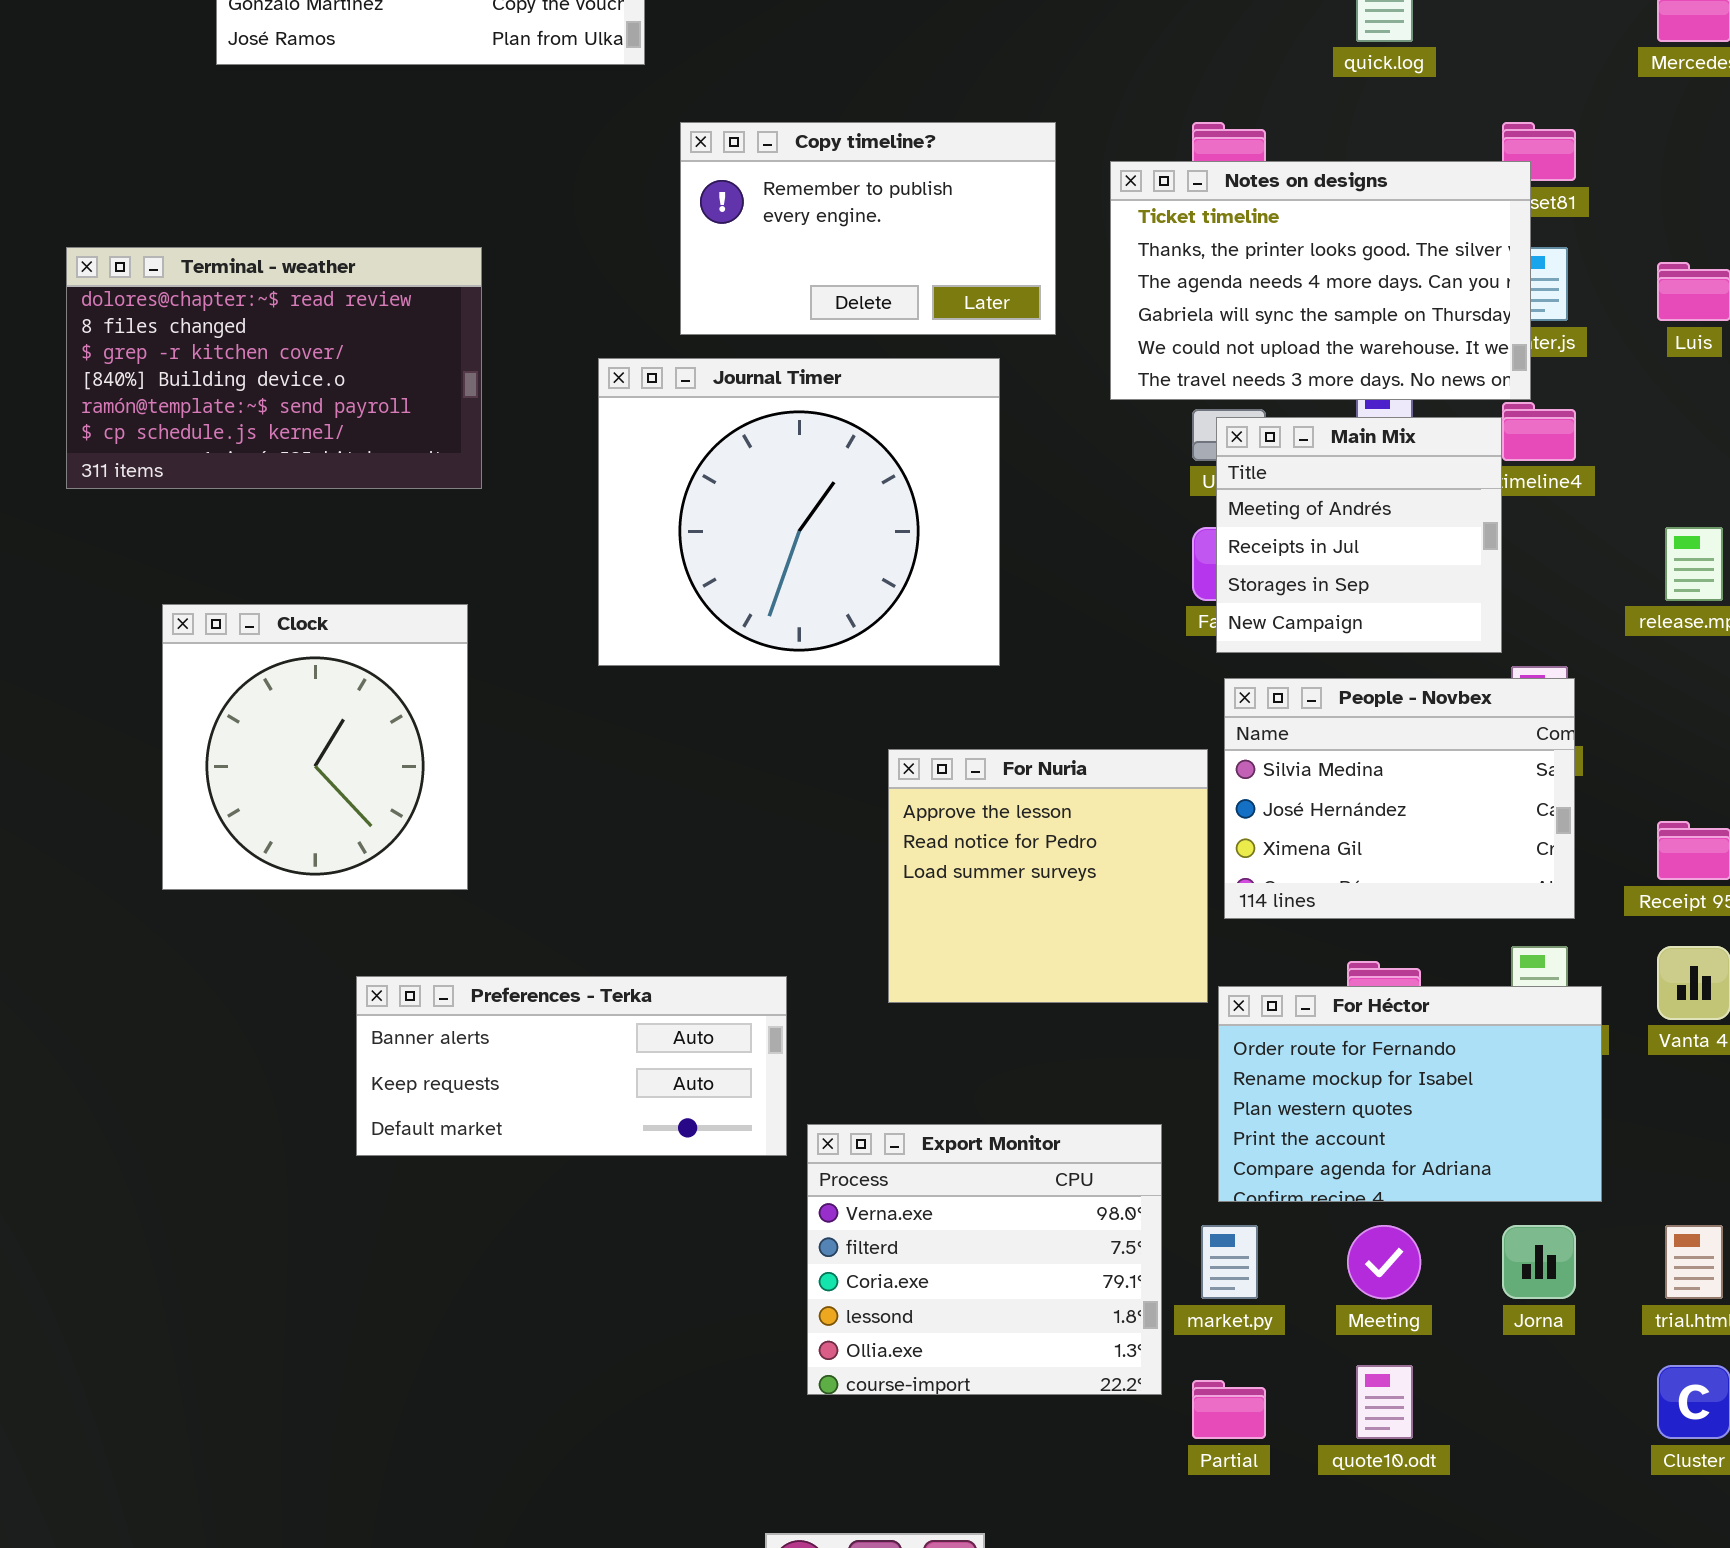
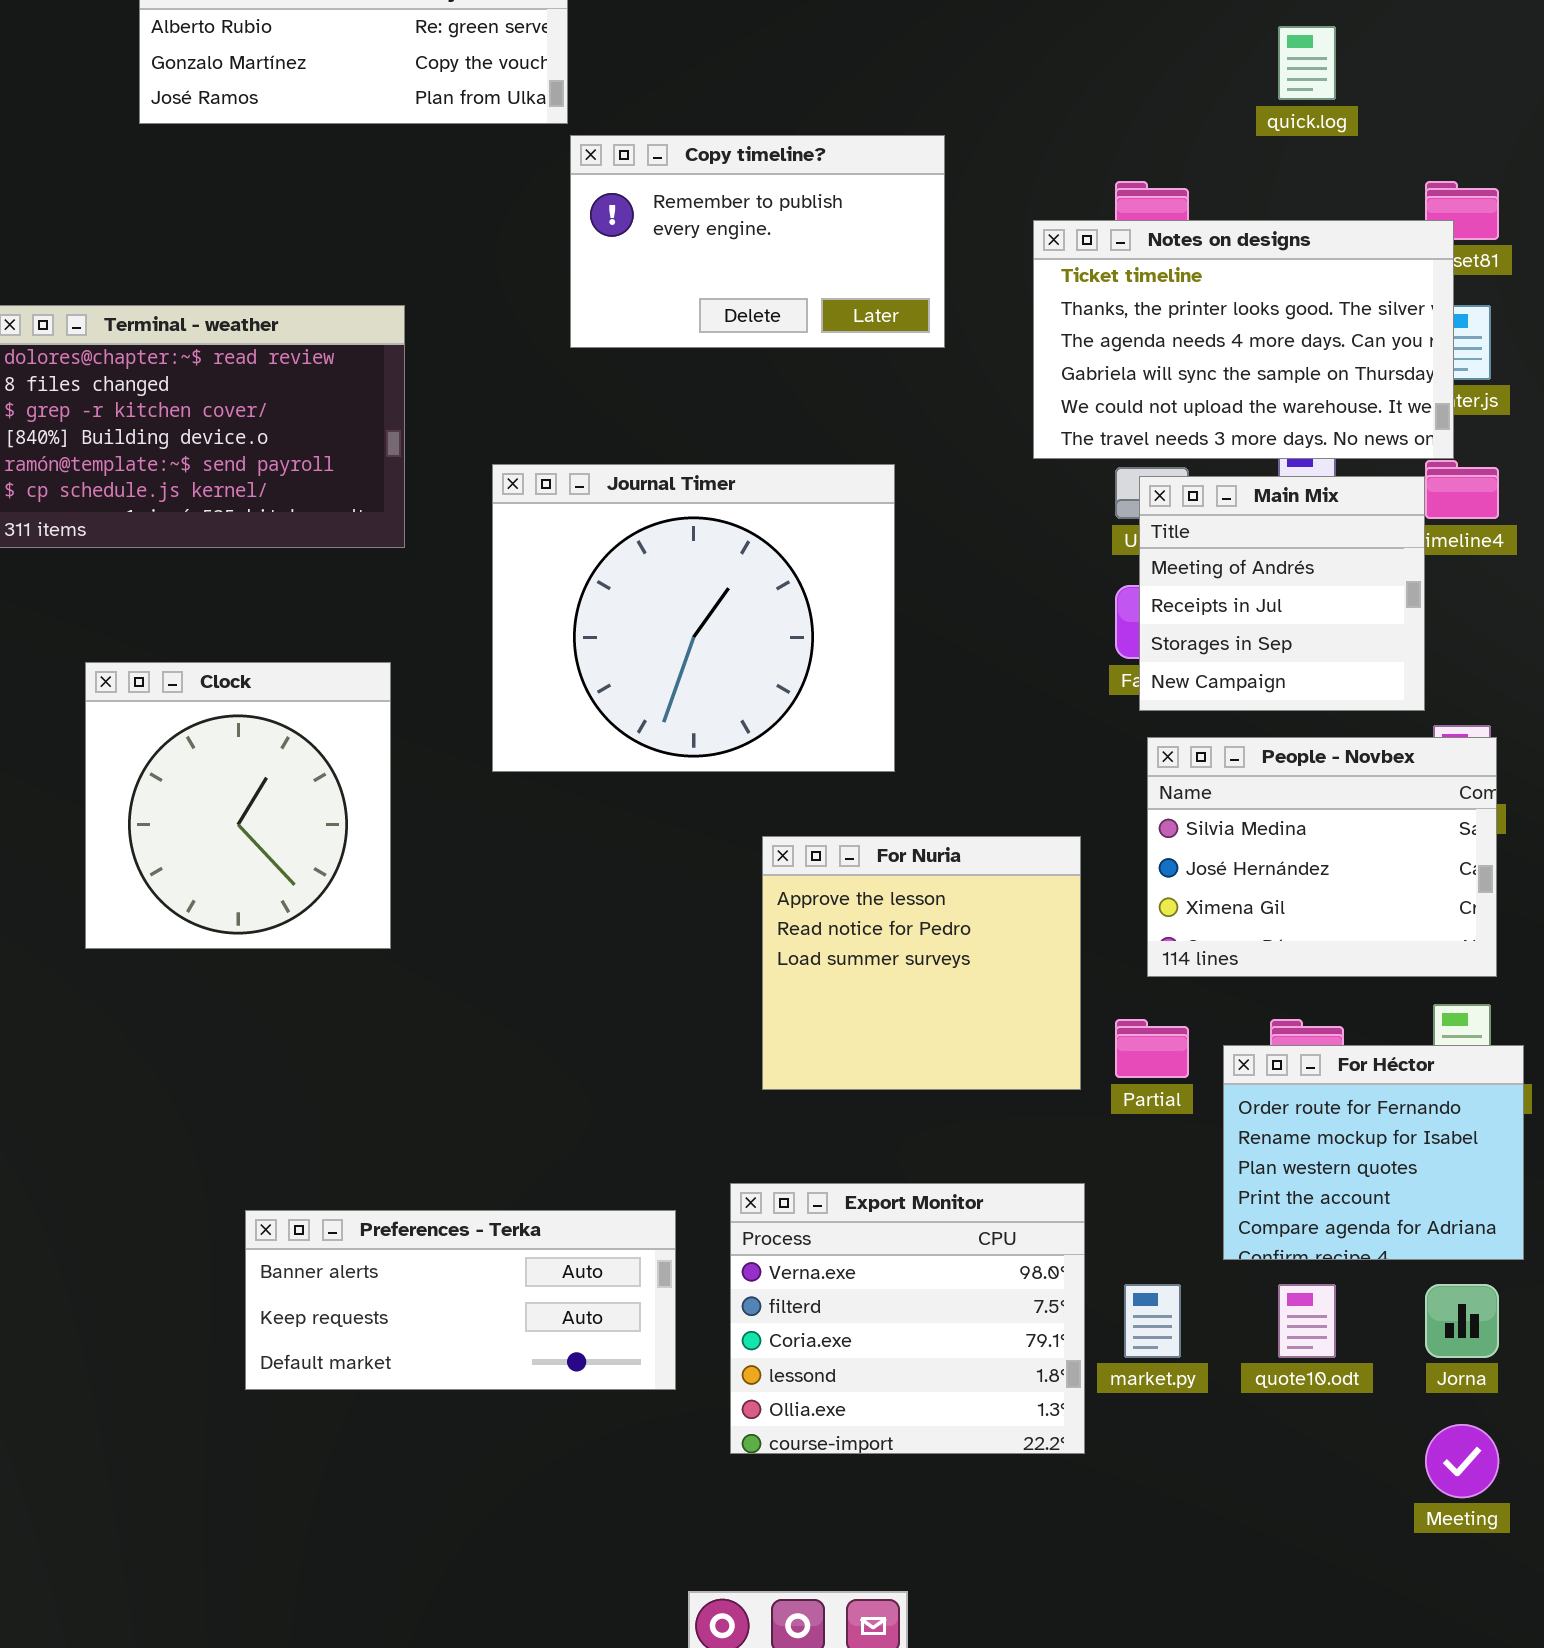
Copy timeline?: [680,122,1056,335] -> [570,135,945,348], moved
Journal Timer: [598,358,1000,666] -> [492,464,895,772], moved
For Nuria: [888,749,1208,1003] -> [762,836,1081,1090], moved
Preferences - Terka: [356,976,787,1156] -> [245,1210,676,1390], moved
For Héctor: [1218,986,1602,1202] -> [1223,1045,1524,1260], resized
Meeting: [1347,1225,1421,1299] -> [1425,1424,1499,1498], moved
quote10.odt: [1356,1365,1413,1439] -> [1278,1284,1336,1358], moved
Partial: [1192,1380,1266,1439] -> [1115,1019,1189,1078], moved

